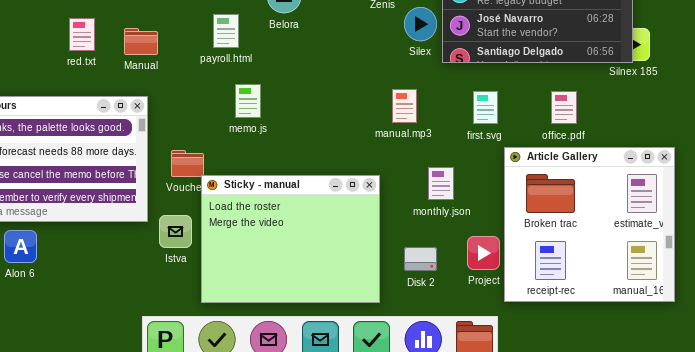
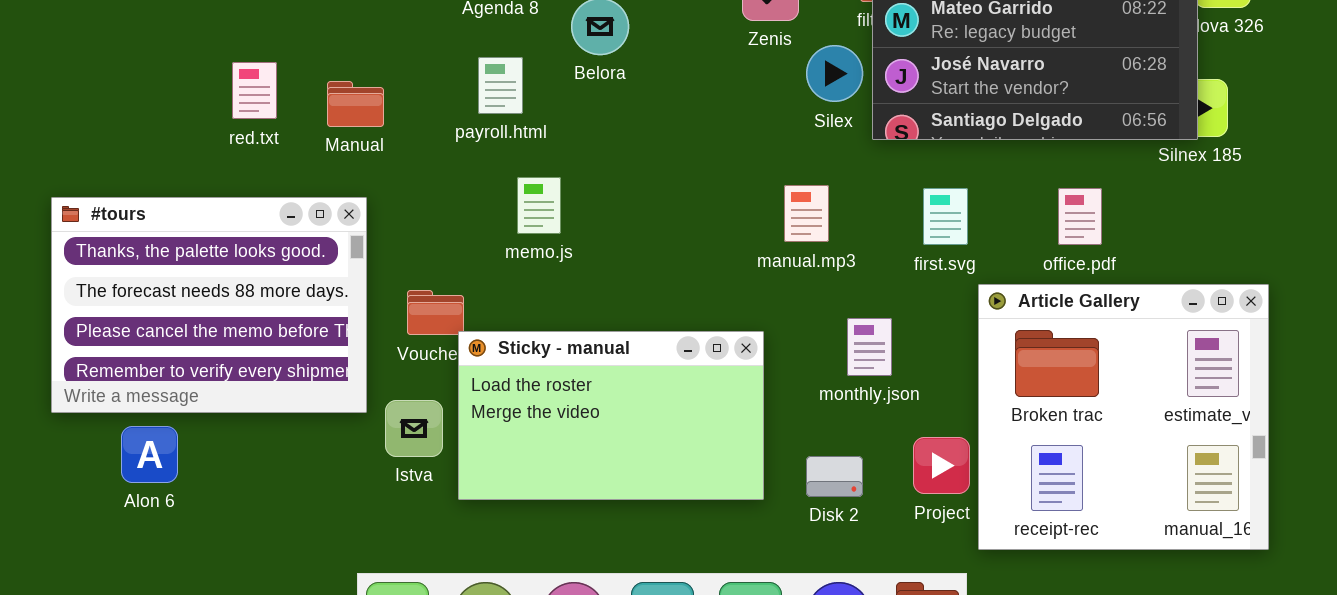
Sticky - manual: [201,175,380,303] -> [458,331,764,500], resized

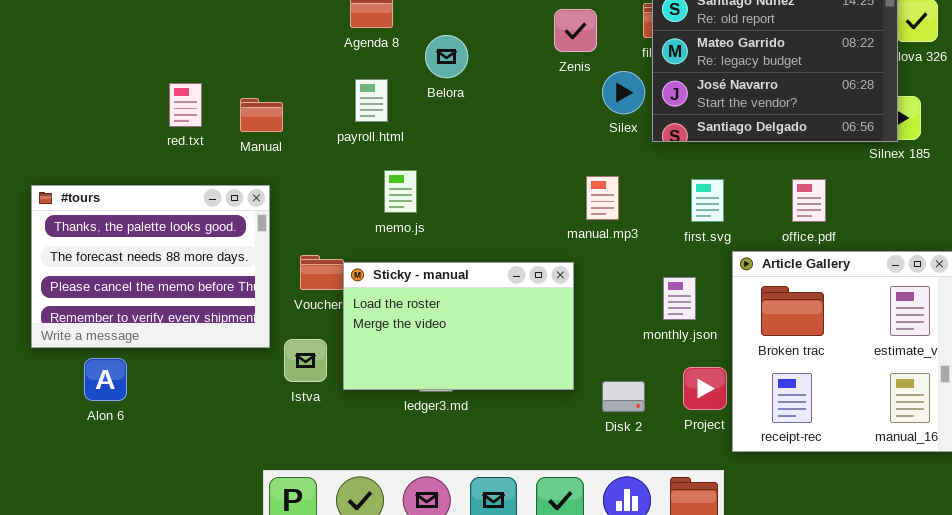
monthly.json: [847,318,892,376] -> [663,277,696,320], moved
Sticky - manual: [458,331,764,500] -> [343,262,574,390], moved

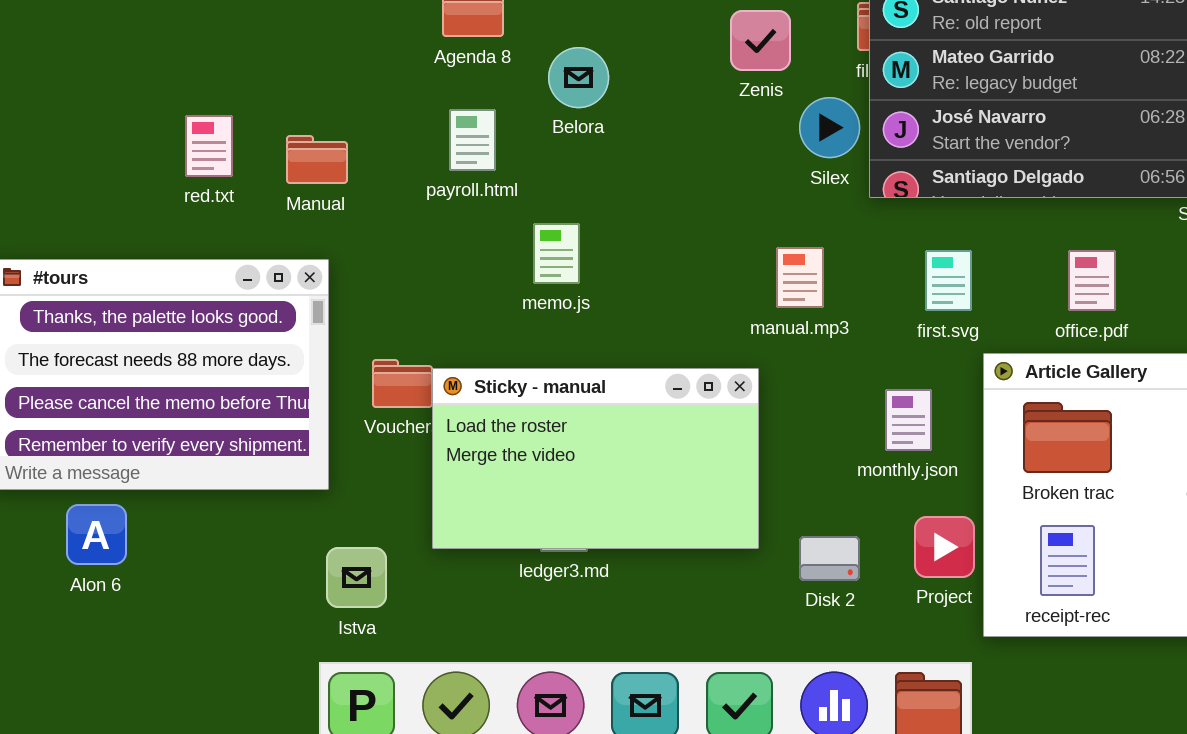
memo.js: [384,170,417,213] -> [533,223,580,284], moved
Istva: [284,339,327,382] -> [326,547,387,608], moved

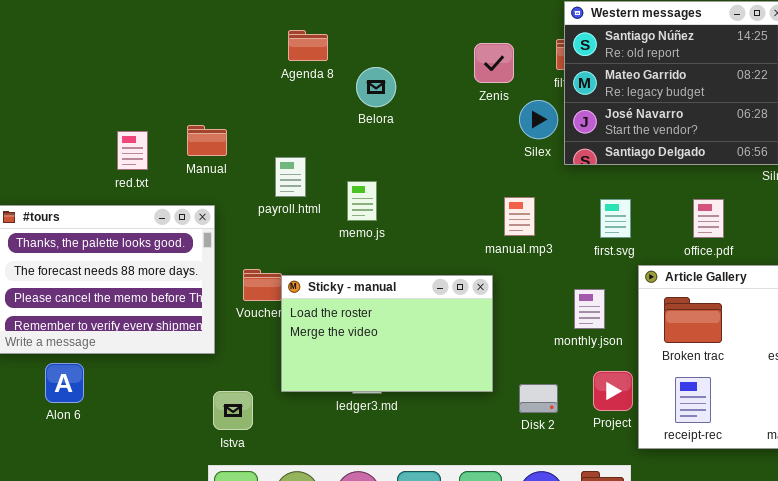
payroll.html: [449,109,496,171] -> [275,157,306,197], moved
red.txt: [185,115,233,177] -> [117,131,148,170], moved

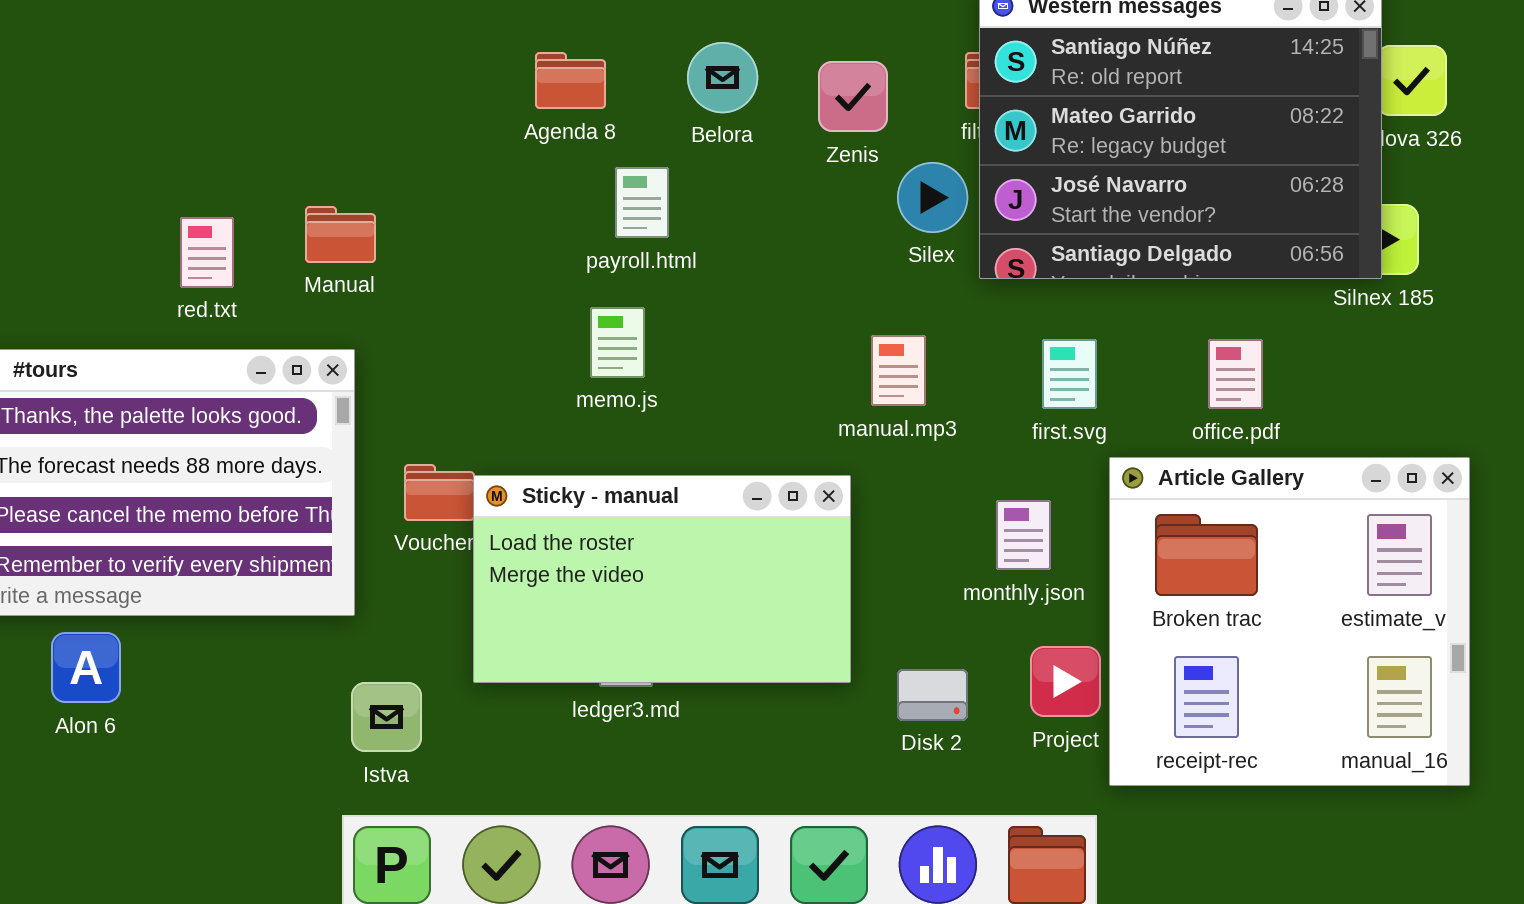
Agenda 8: [288,30,328,61] -> [535,52,606,109], moved
Belora: [356,67,396,107] -> [687,42,758,113], moved
payroll.html: [275,157,306,197] -> [615,167,669,238], moved

